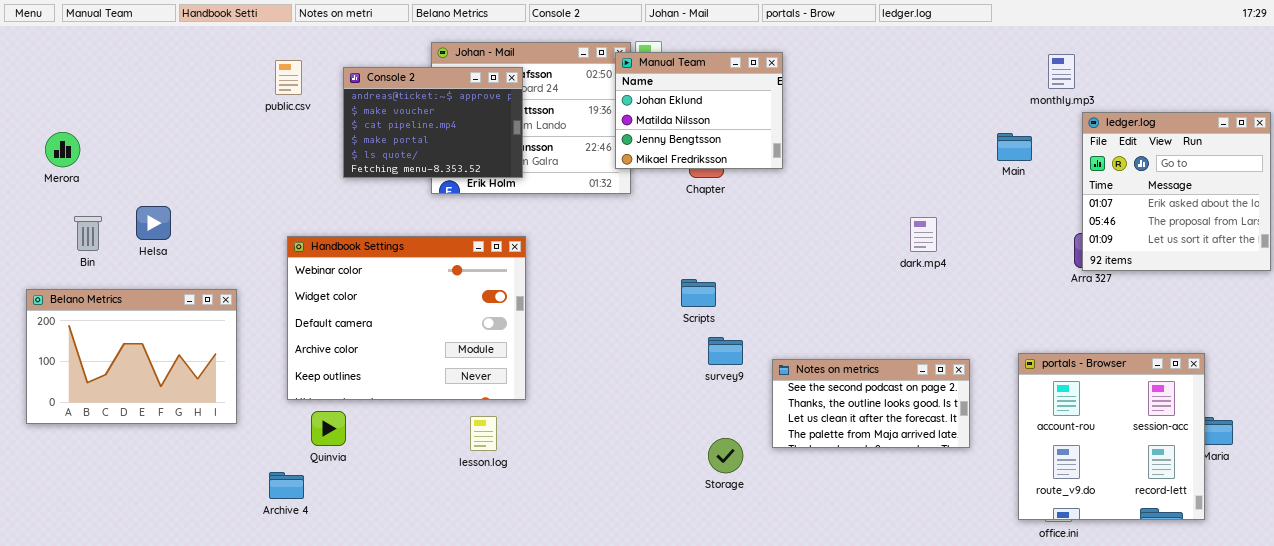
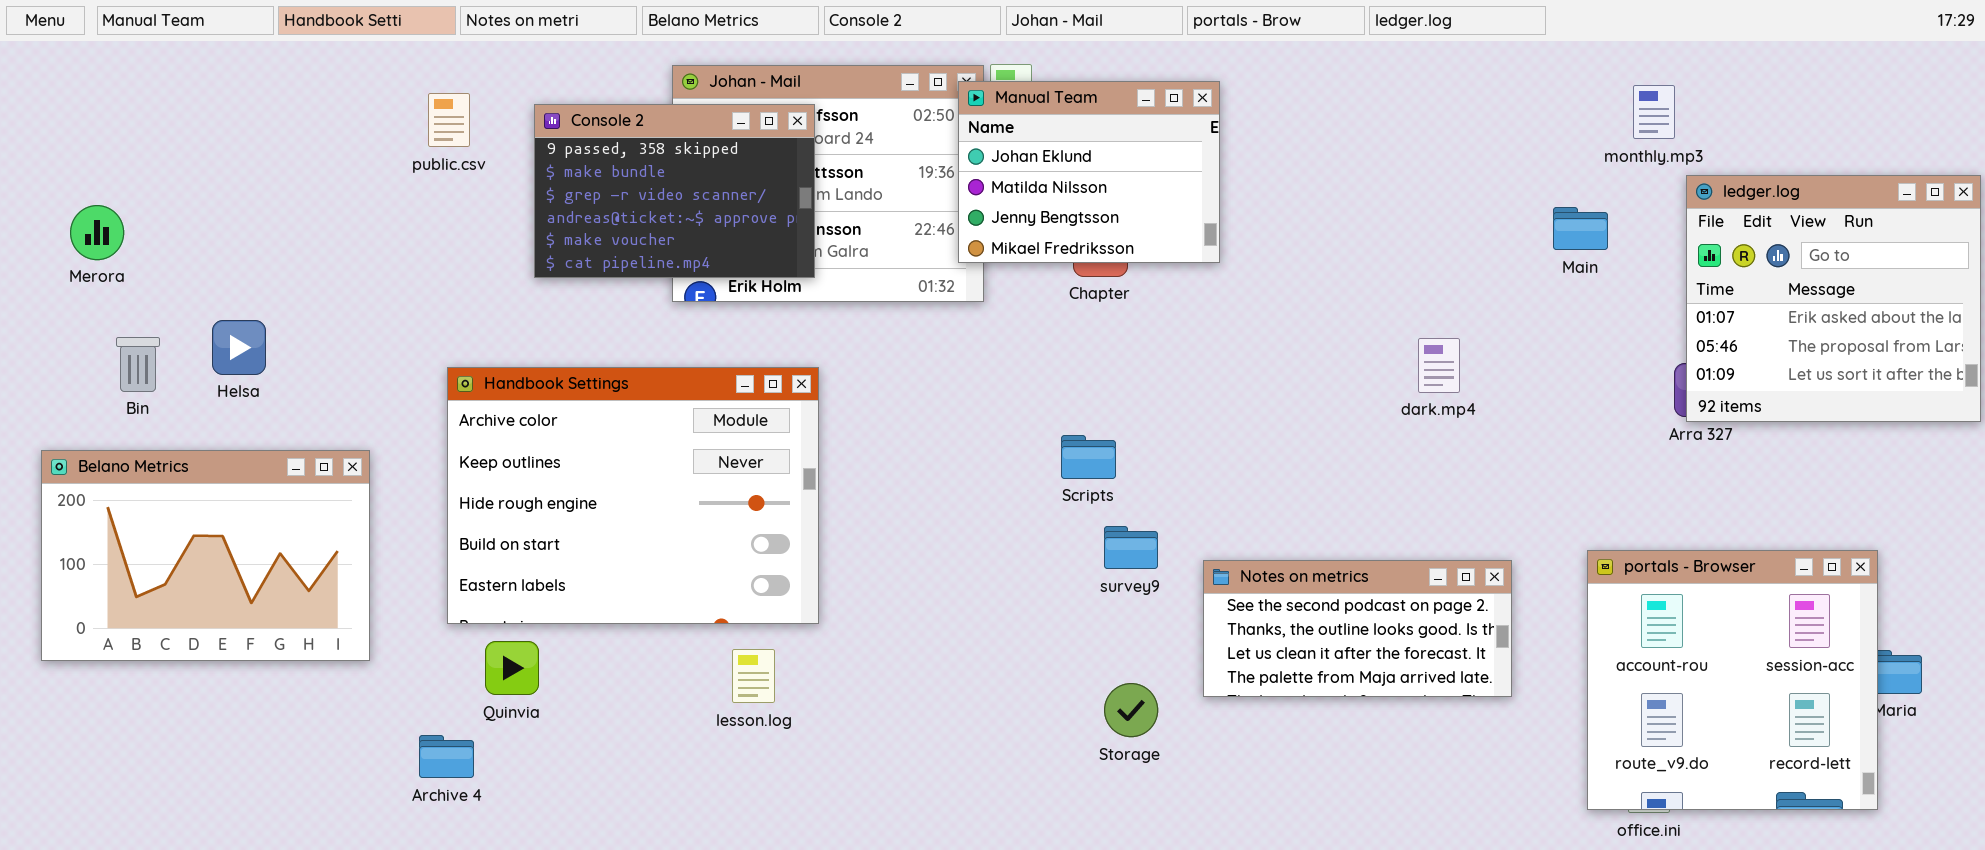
Console 2: [343,67,523,178] -> [534,104,815,278], scrolled up 3 rows
Handbook Settings: [287,236,526,400] -> [447,367,819,624], scrolled down 3 rows

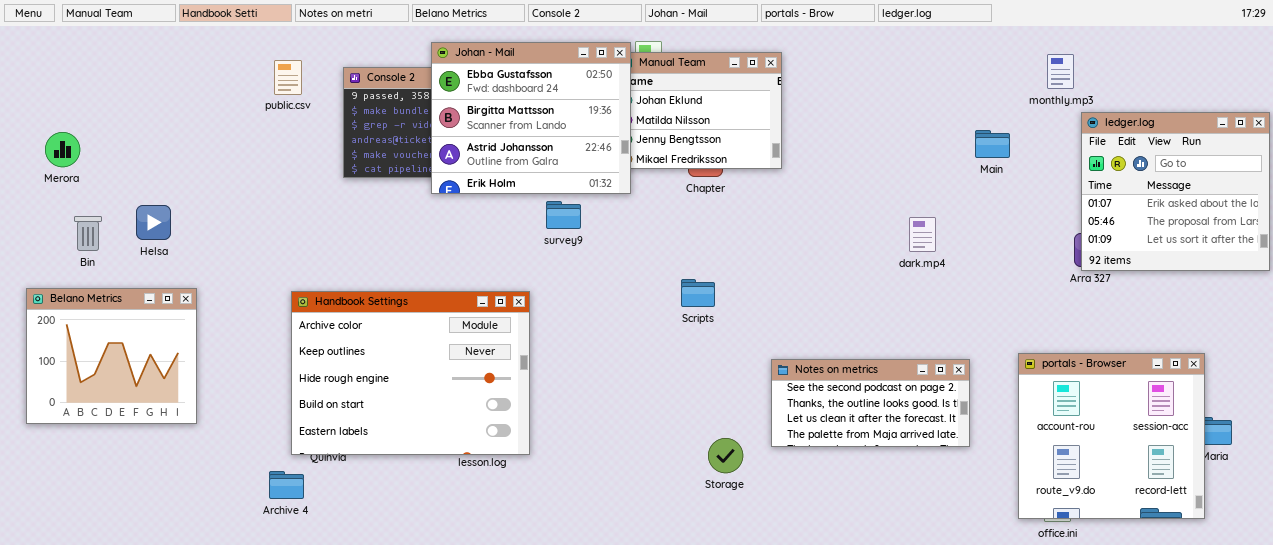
Johan - Mail: [672,65,984,302] -> [431,42,631,194], raised
Main: [1553,207,1608,250] -> [975,130,1010,158], moved
Handbook Settings: [447,367,819,624] -> [291,291,530,455], moved
Belano Metrics: [41,450,370,661] -> [26,288,197,424], resized
survey9: [1104,526,1158,569] -> [546,201,581,229], moved

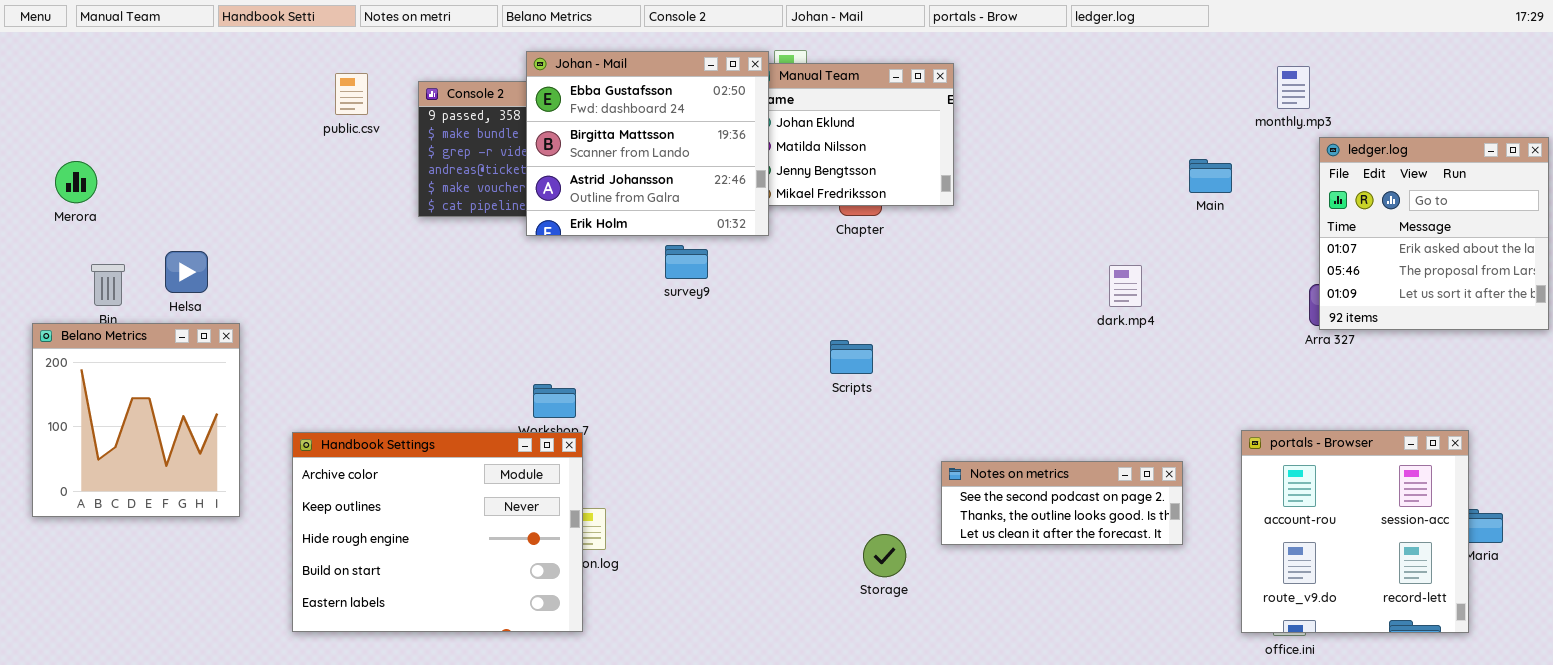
Belano Metrics: [26,288,197,424] -> [32,323,240,517], resized
Handbook Settings: [291,291,530,455] -> [292,432,583,632], moved
Notes on metrics: [771,359,970,447] -> [941,461,1183,545], resized

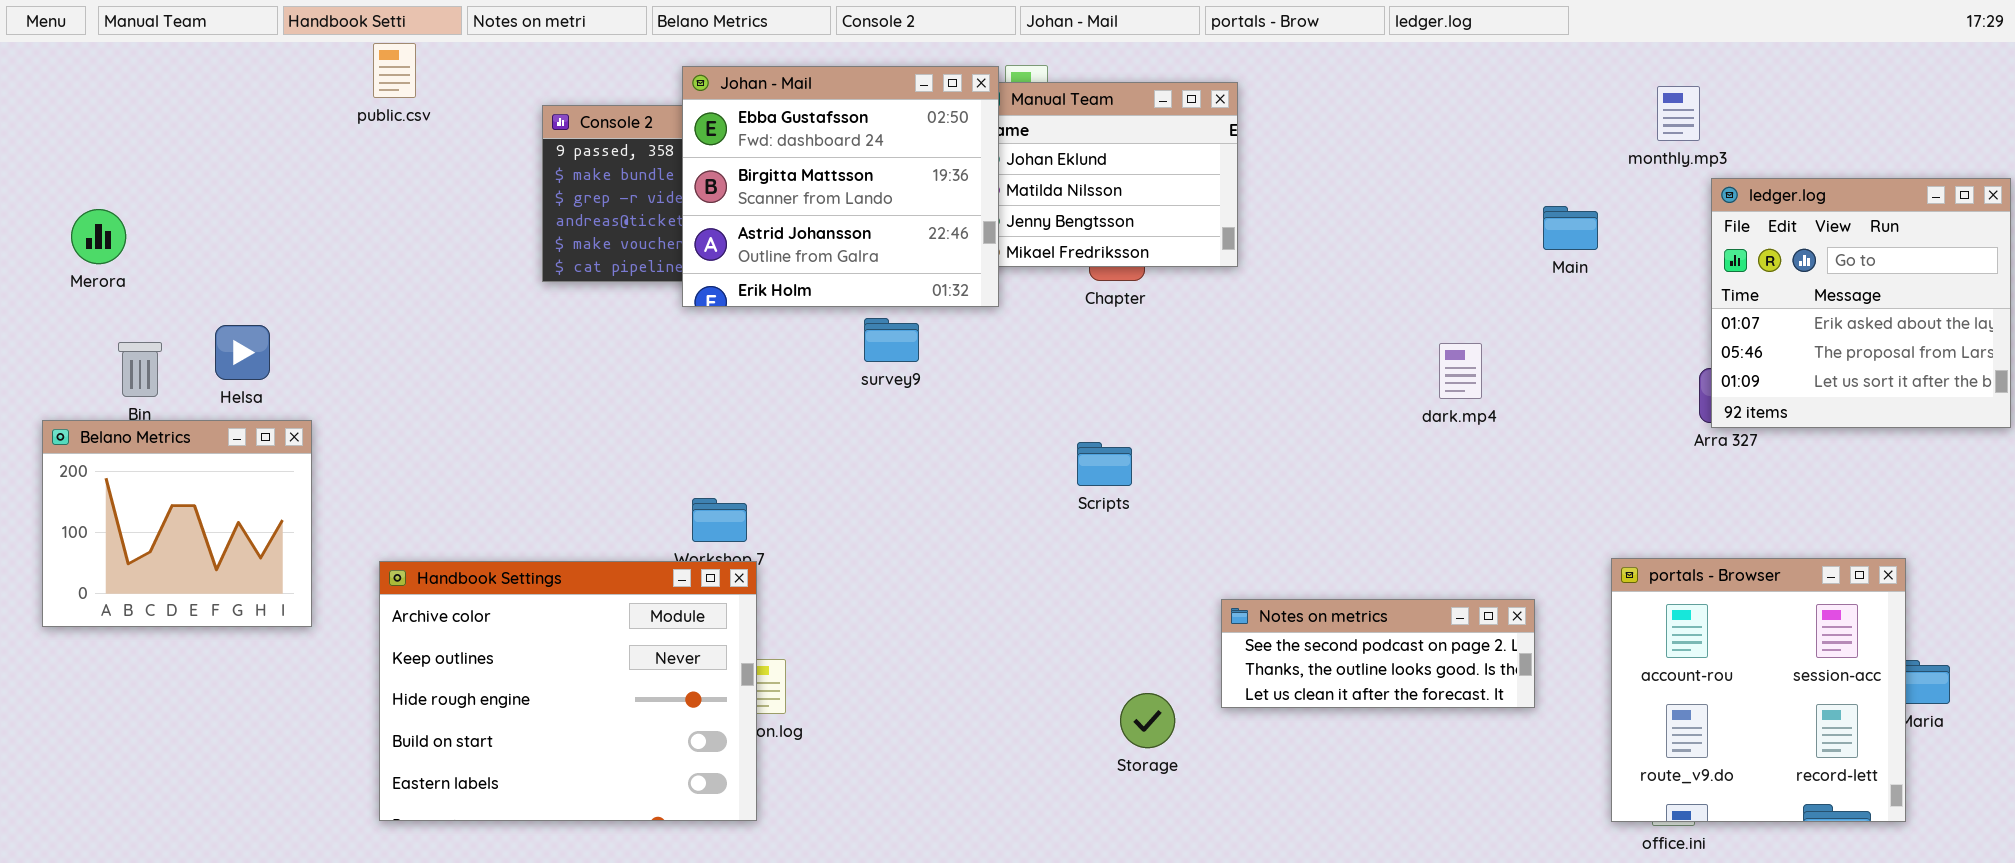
public.csv: [335,73,368,115] -> [373,43,416,98], moved
Belano Metrics: [32,323,240,517] -> [42,420,312,627], resized

